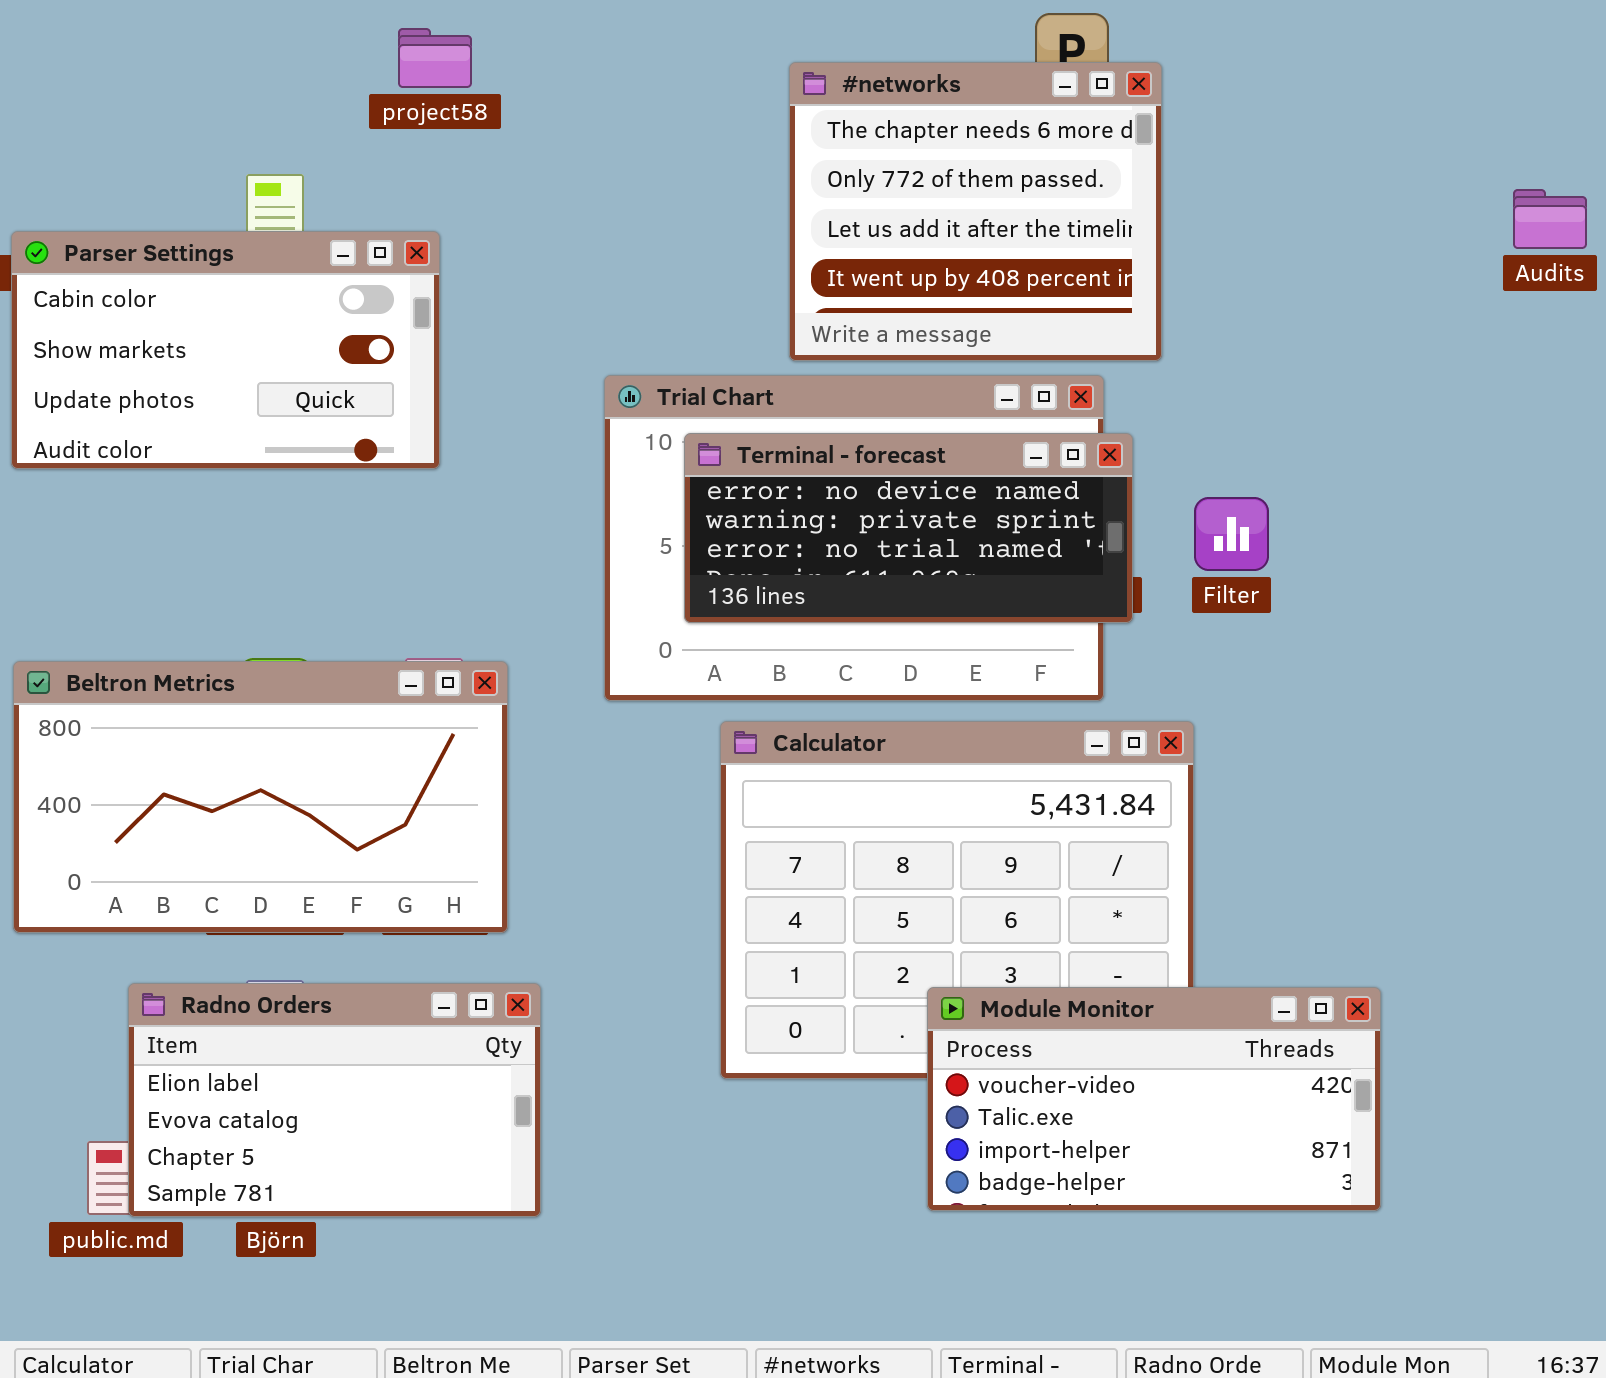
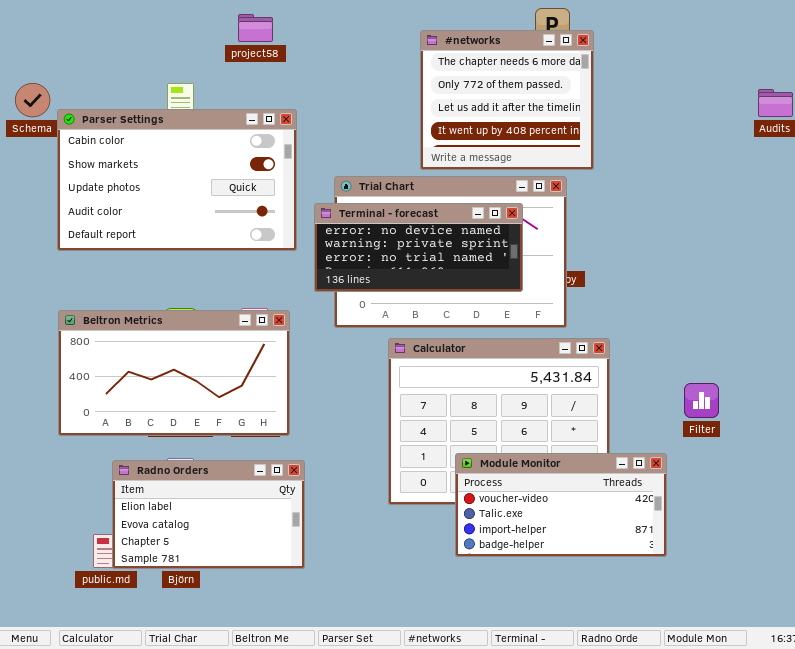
Parser Settings: [11,231,440,469] -> [57,109,297,251], resized
Terminal - forecast: [684,433,1133,623] -> [314,203,523,292], moved
Filter: [1194,497,1269,571] -> [684,383,719,418], moved
Module Monitor: [927,987,1381,1211] -> [455,453,667,557], moved

